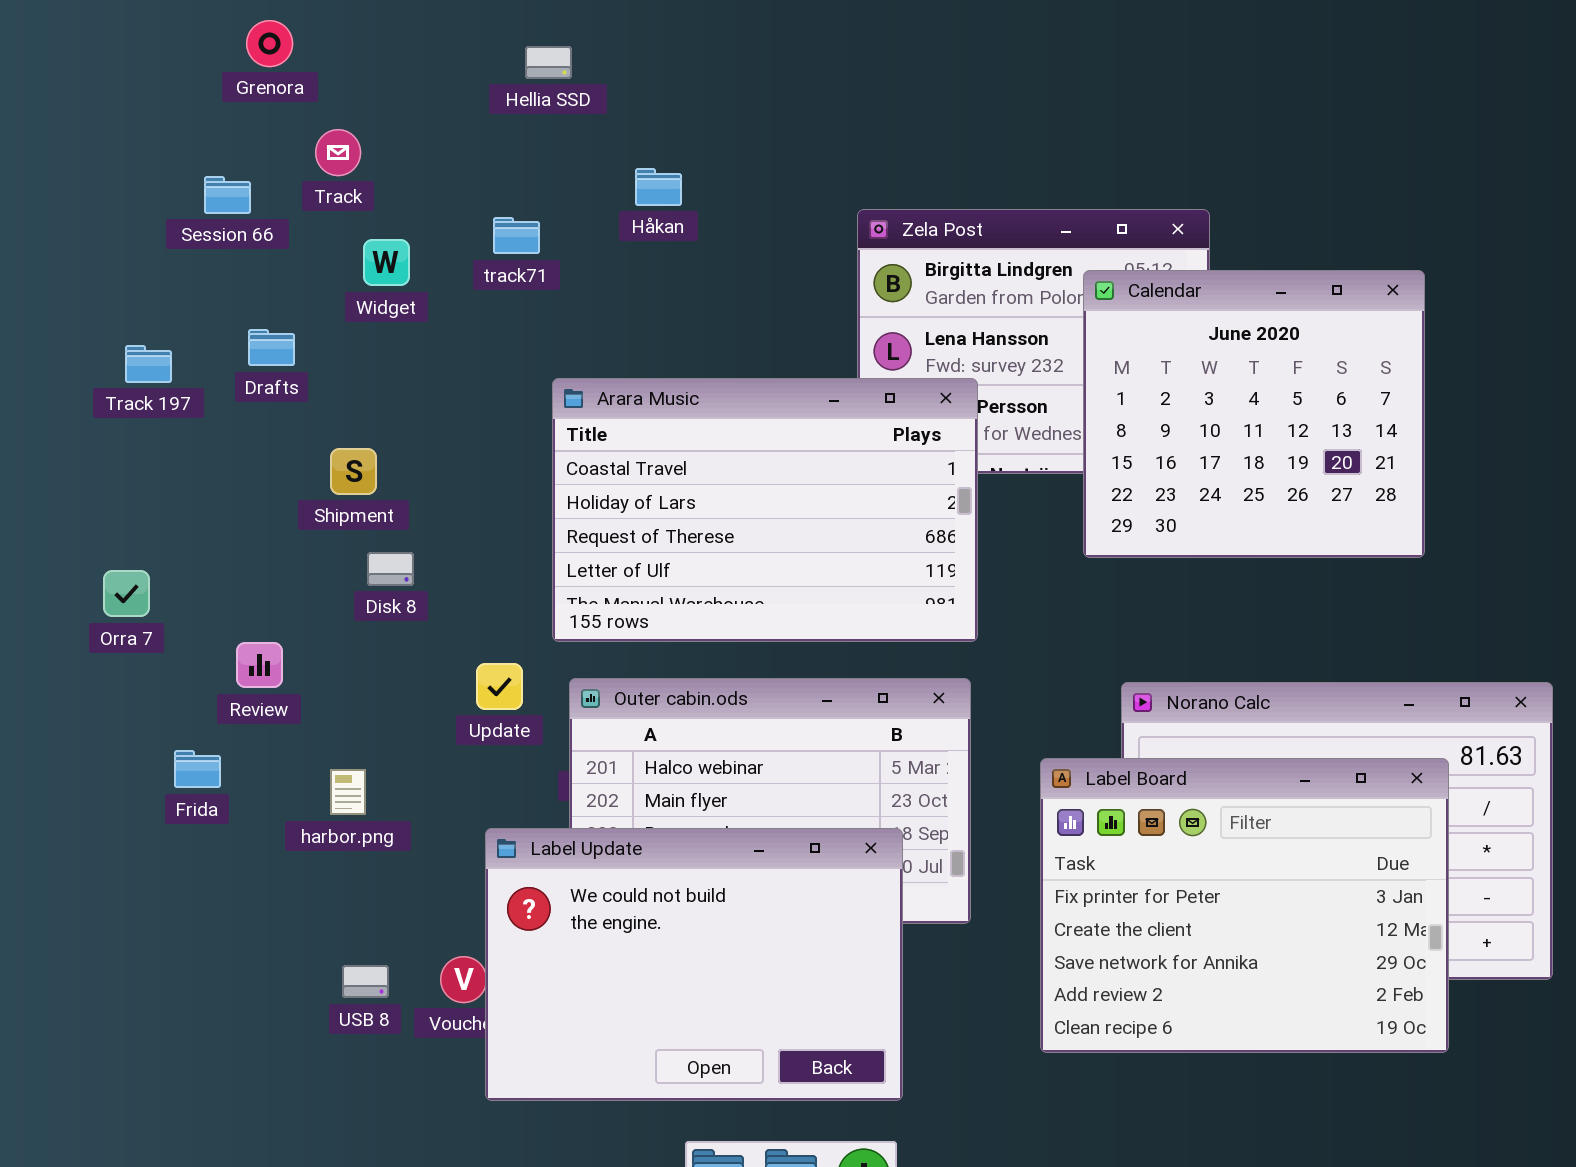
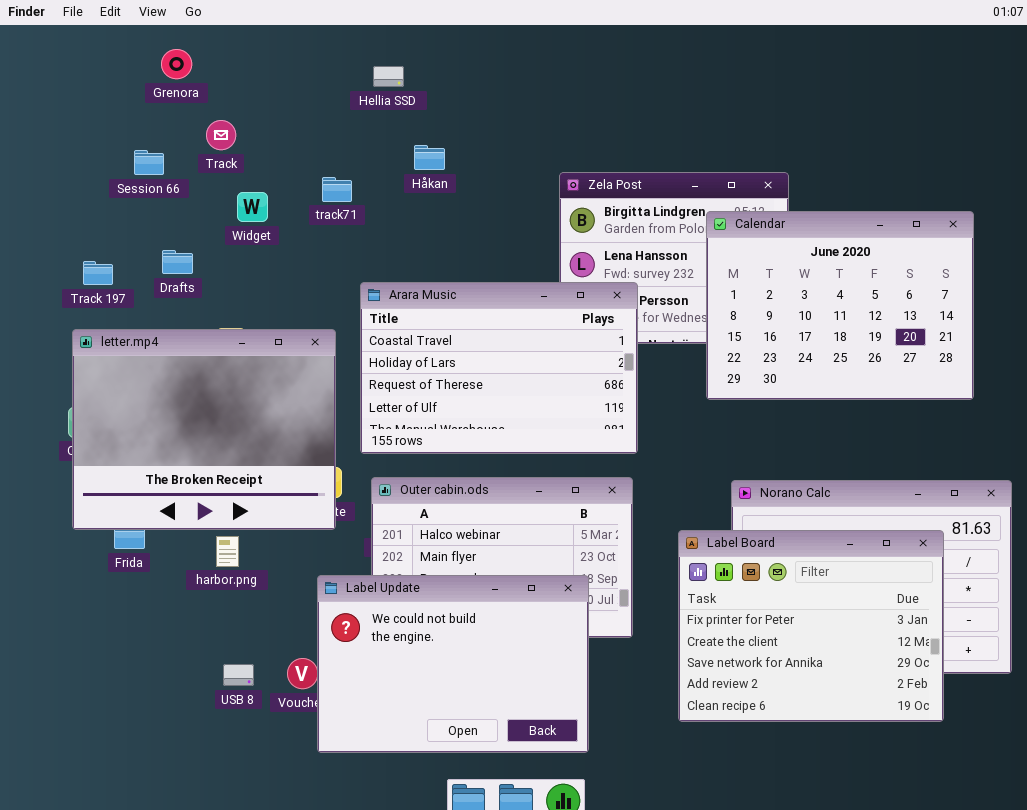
Hellia SSD: [525,46,572,79] -> [373,66,404,87], moved
Calendar: [1083,270,1425,558] -> [706,211,974,400], resized
letter.mp4: none -> [72,329,336,530], opened

